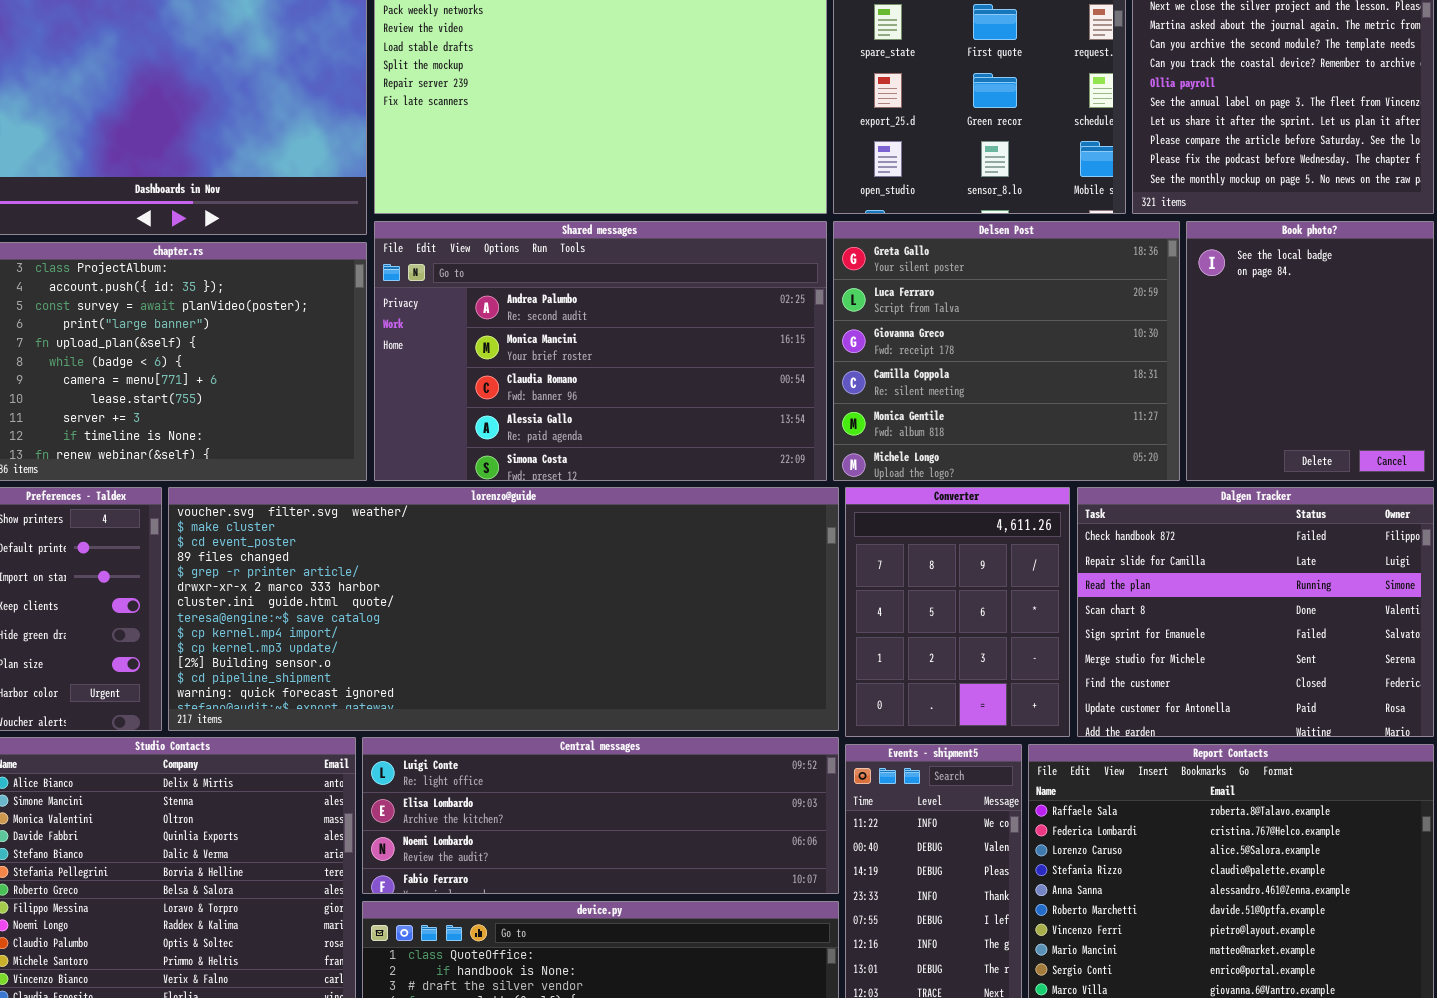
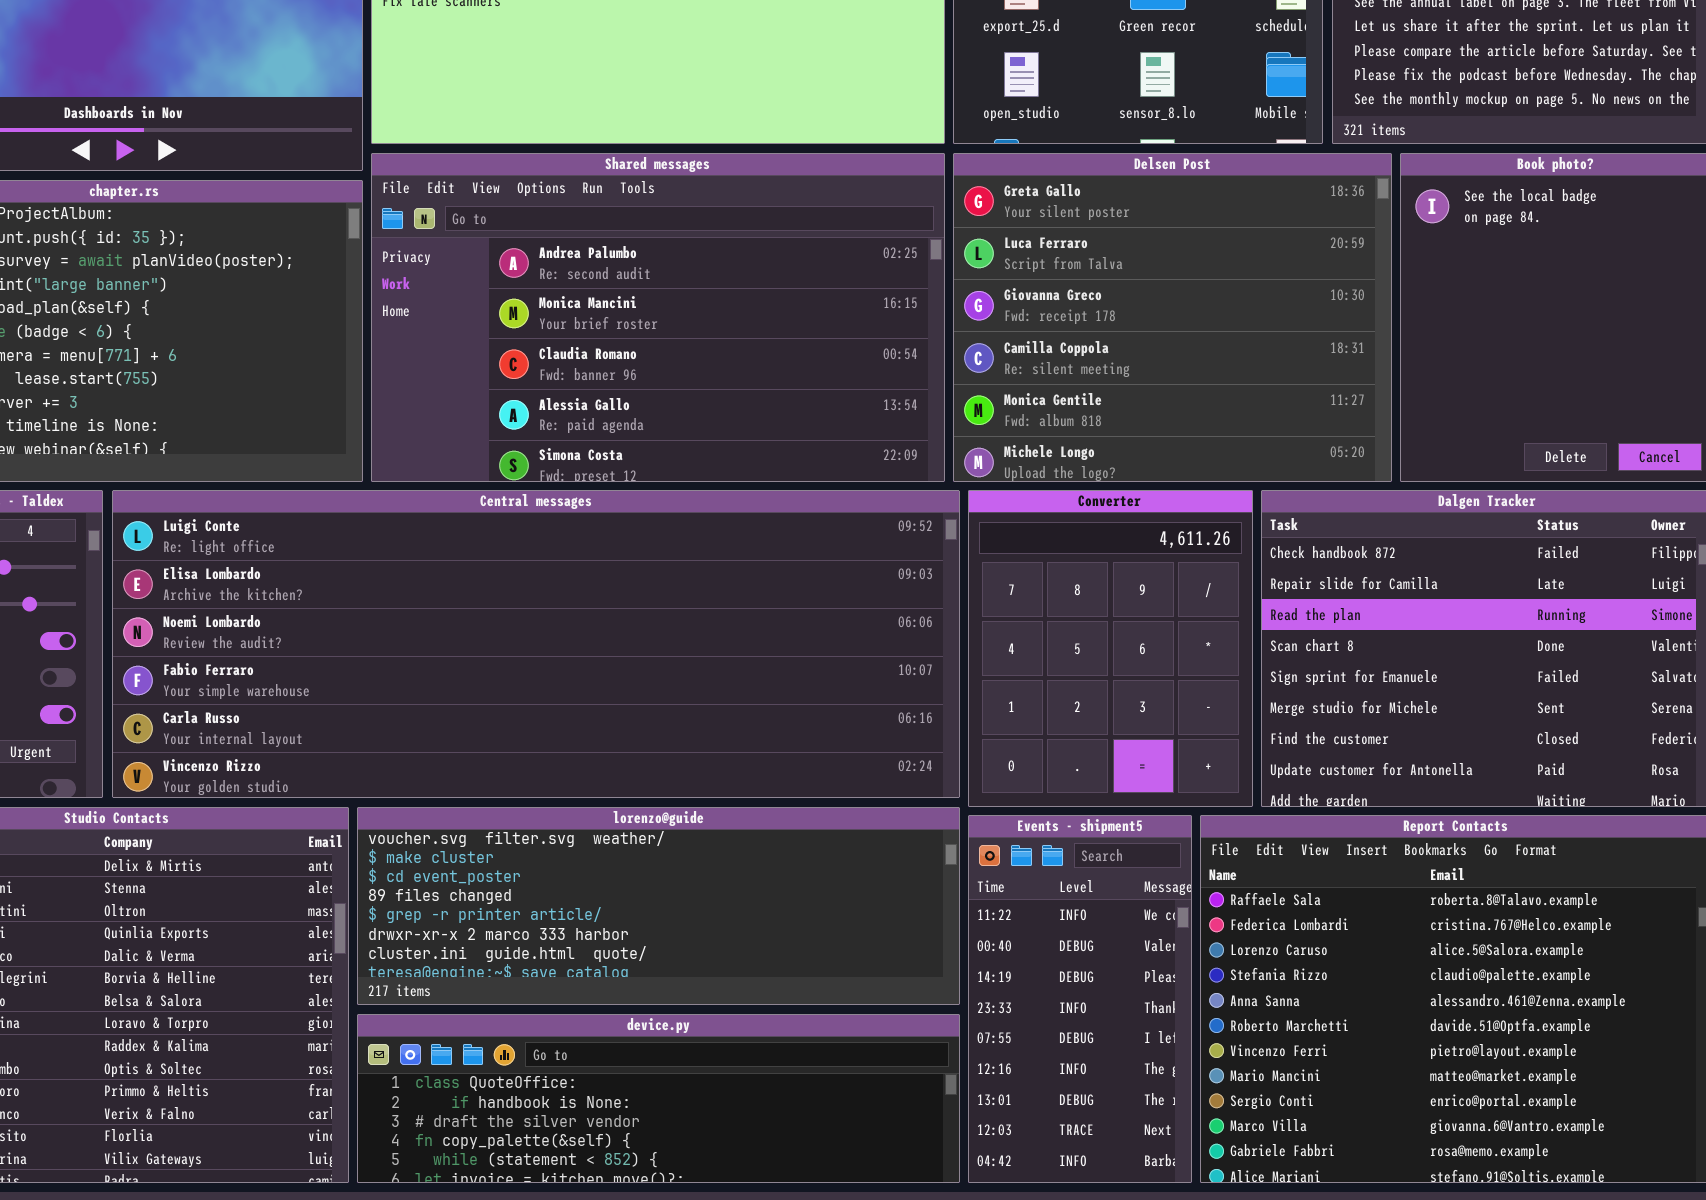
lorenzo@guide: [168,487,839,731] -> [357,807,960,1005], moved, resized
Central messages: [362,737,839,894] -> [112,490,960,798], moved, resized

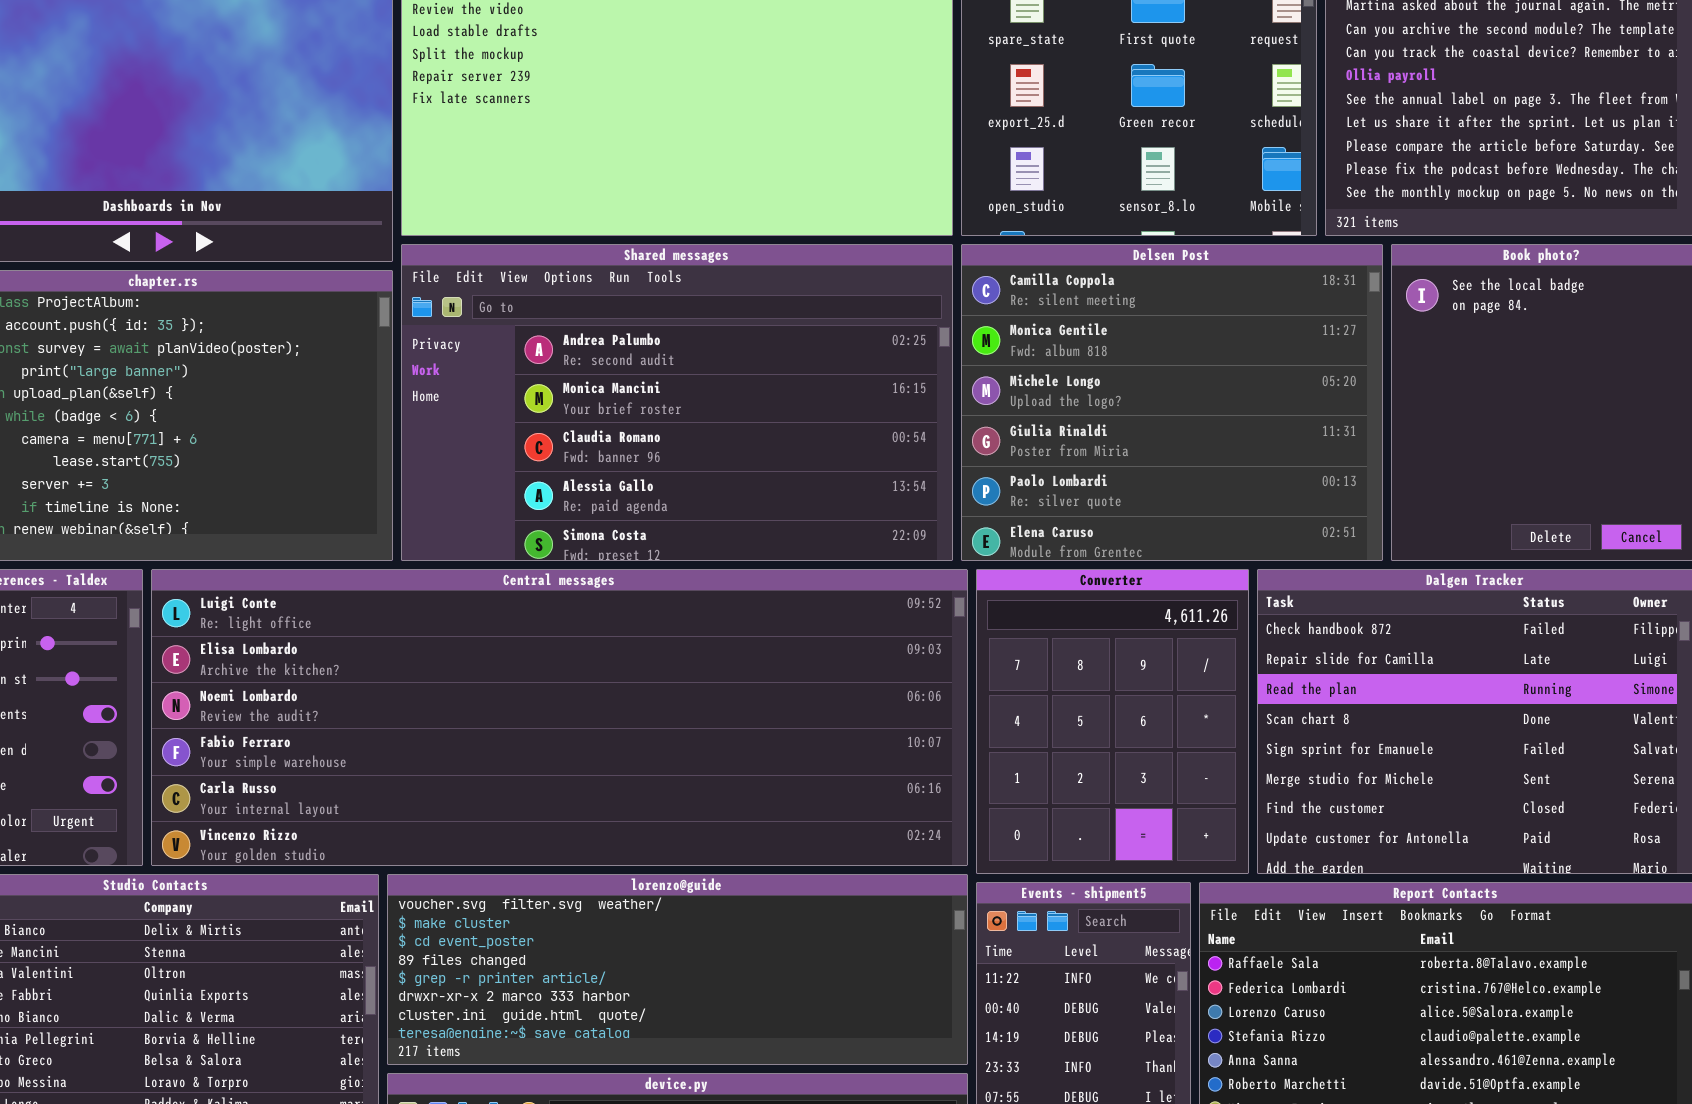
Delsen Post: [953,153,1392,482] -> [961,244,1383,561], scrolled down 3 rows

